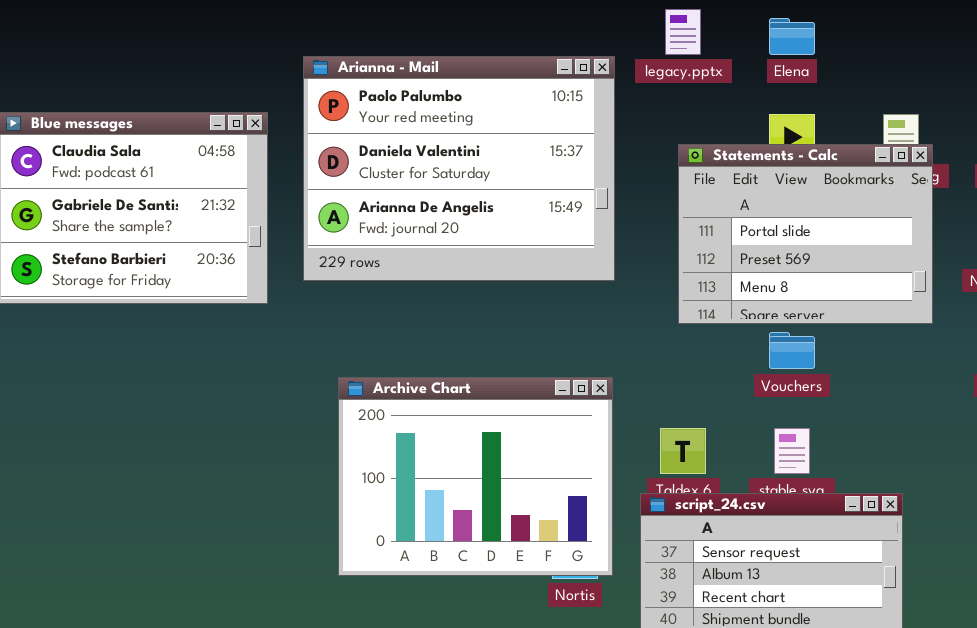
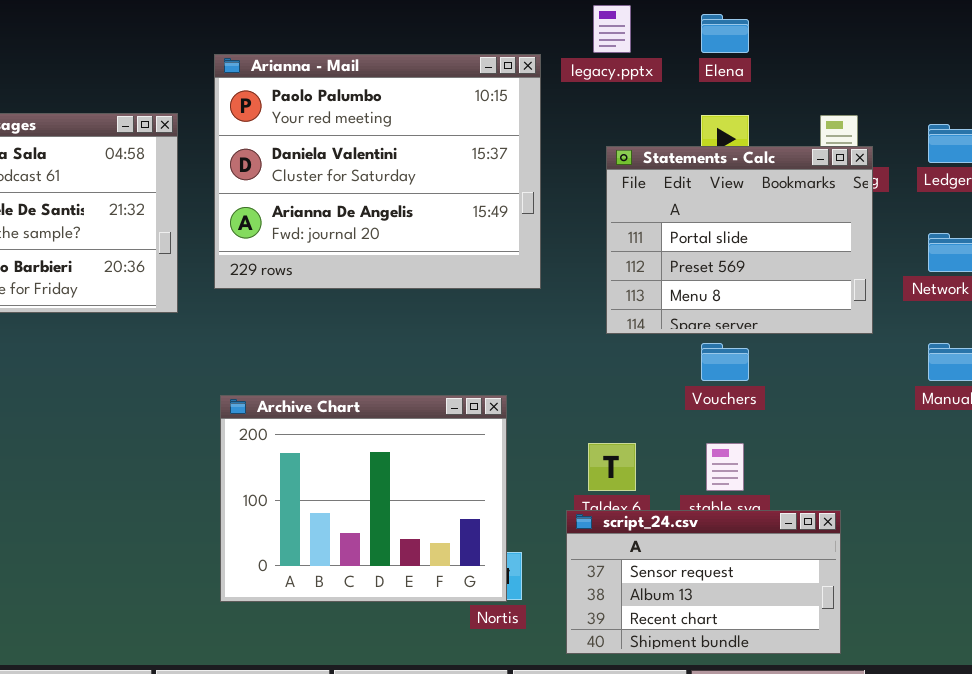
Archive Chart: [338,377,613,576] -> [220,395,507,602], moved

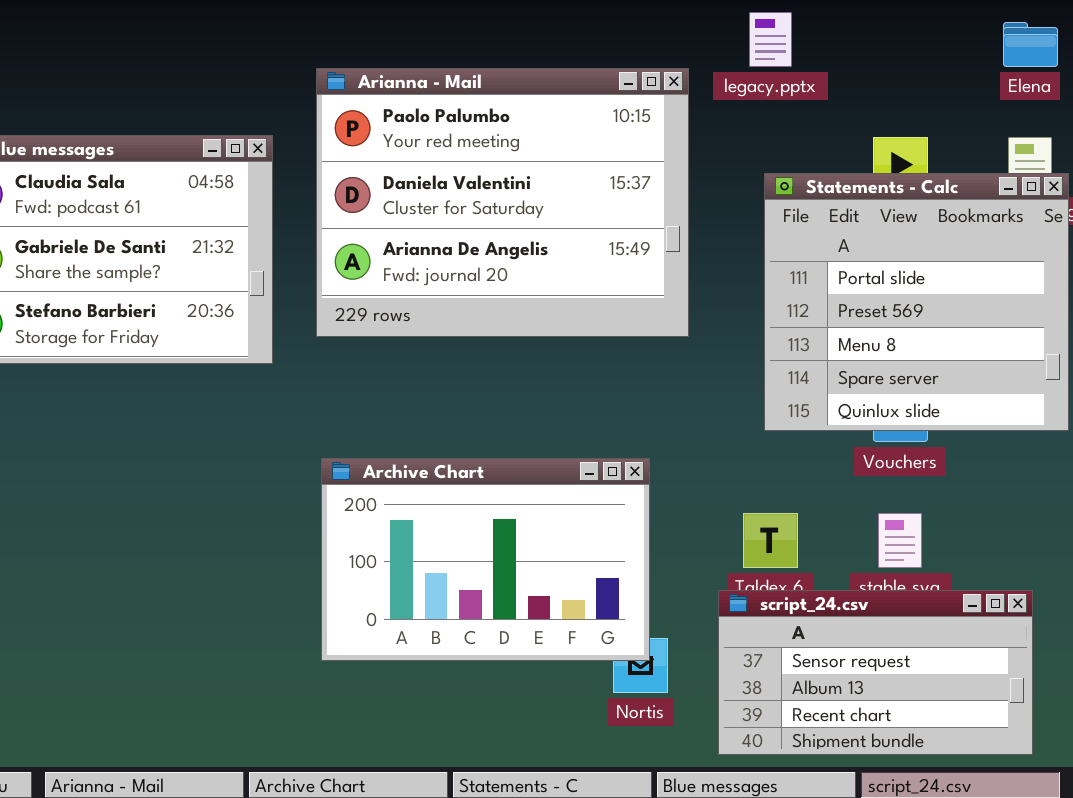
Elena: [701,14,749,53] -> [1003,22,1058,67], moved
Statements - Calc: [606,146,873,334] -> [764,173,1069,431], resized
Archive Chart: [220,395,507,602] -> [321,458,650,661], resized

